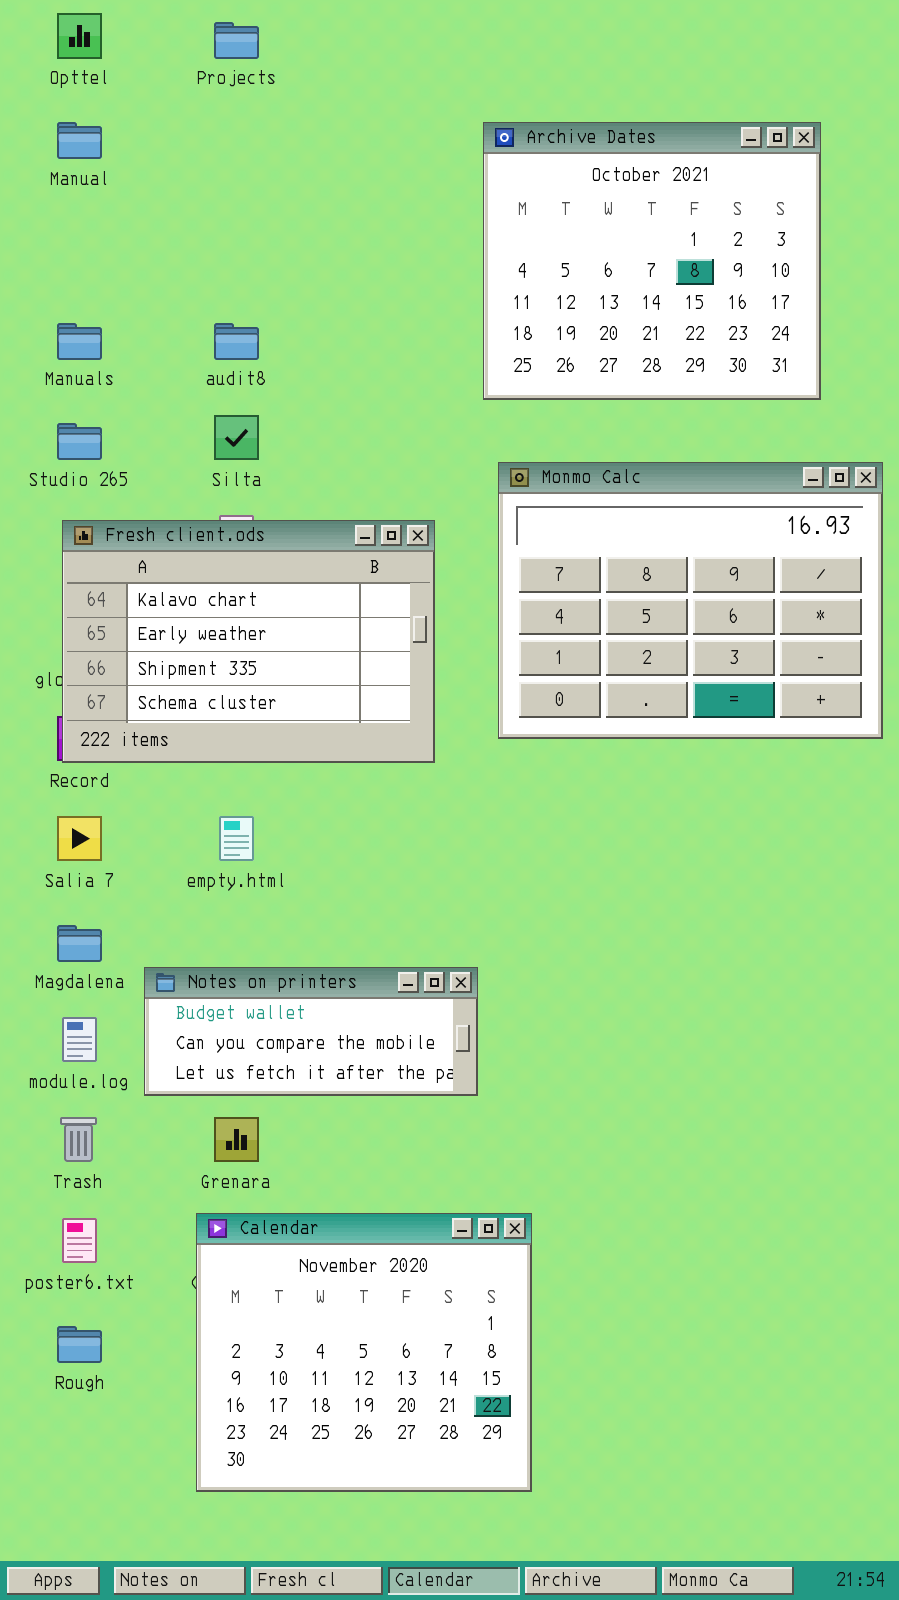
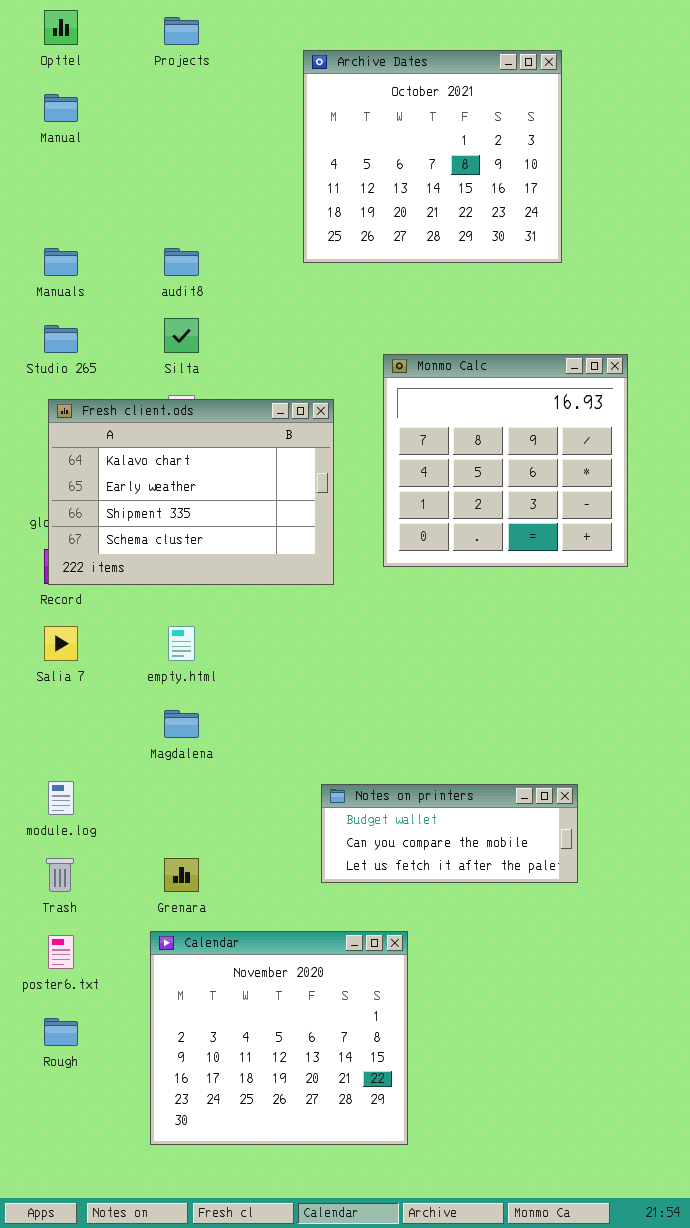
Archive Dates: [483,122,821,400] -> [303,50,562,263], moved
Monmo Calc: [498,462,883,739] -> [383,354,628,567], resized
Magdalena: [57,925,102,962] -> [164,710,199,738], moved
Notes on printers: [144,967,478,1096] -> [321,784,578,883], moved

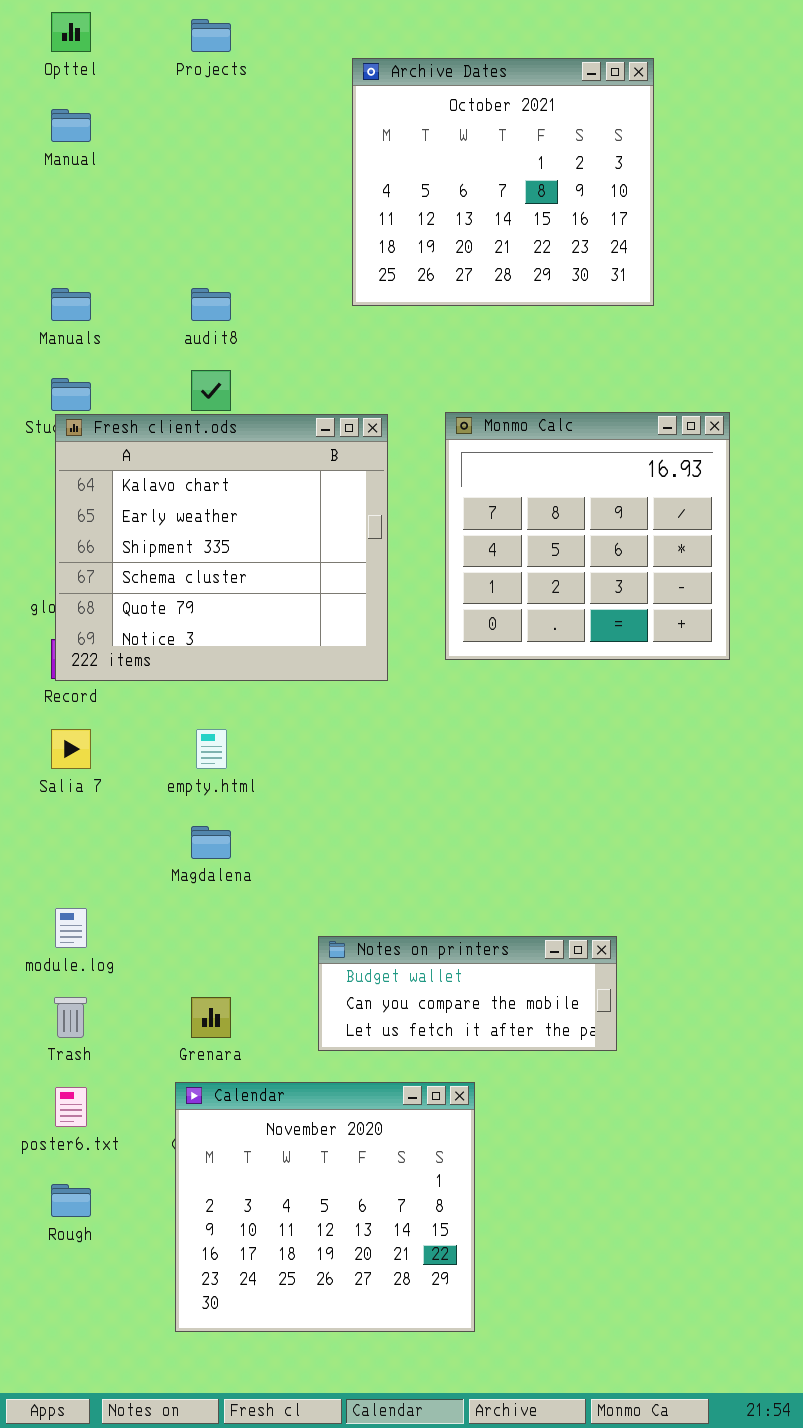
Fresh client.ods: [48,399,334,585] -> [55,414,388,681], resized
Notes on printers: [321,784,578,883] -> [318,936,617,1051], moved

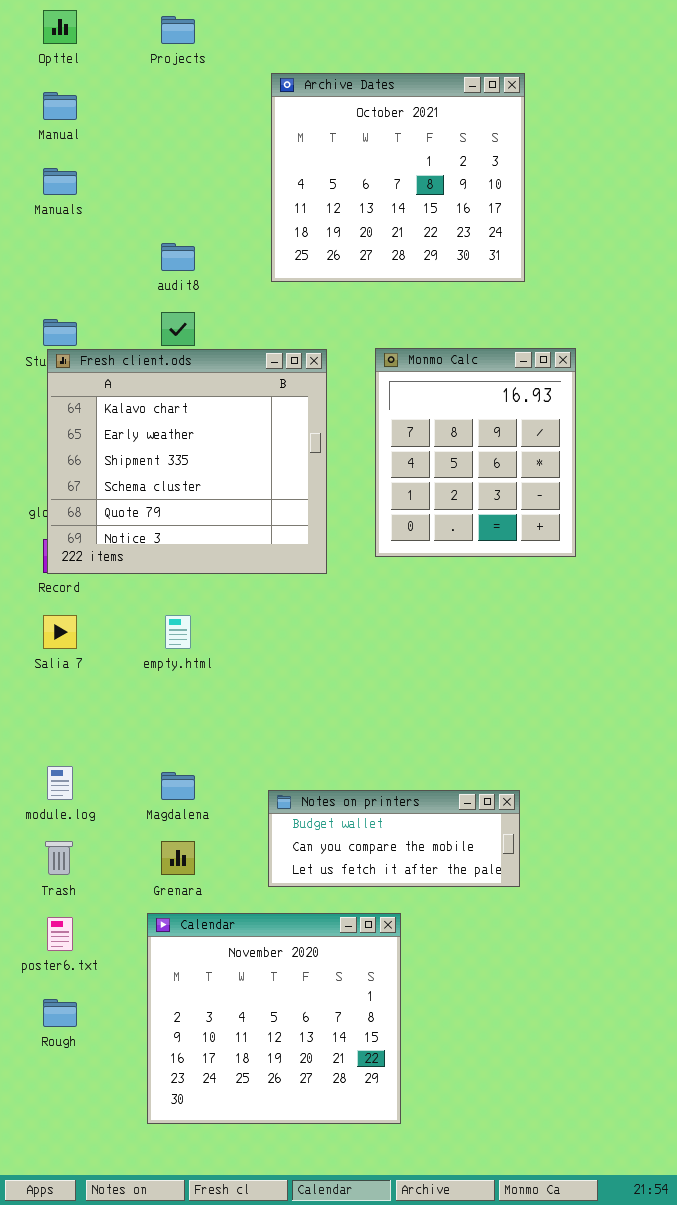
Archive Dates: [352,58,654,306] -> [271,73,525,282], moved
Manuals: [51,288,91,321] -> [43,168,77,195], moved
Monmo Calc: [445,412,730,660] -> [375,348,576,557], resized
Magdalena: [191,826,231,859] -> [161,772,195,800], moved

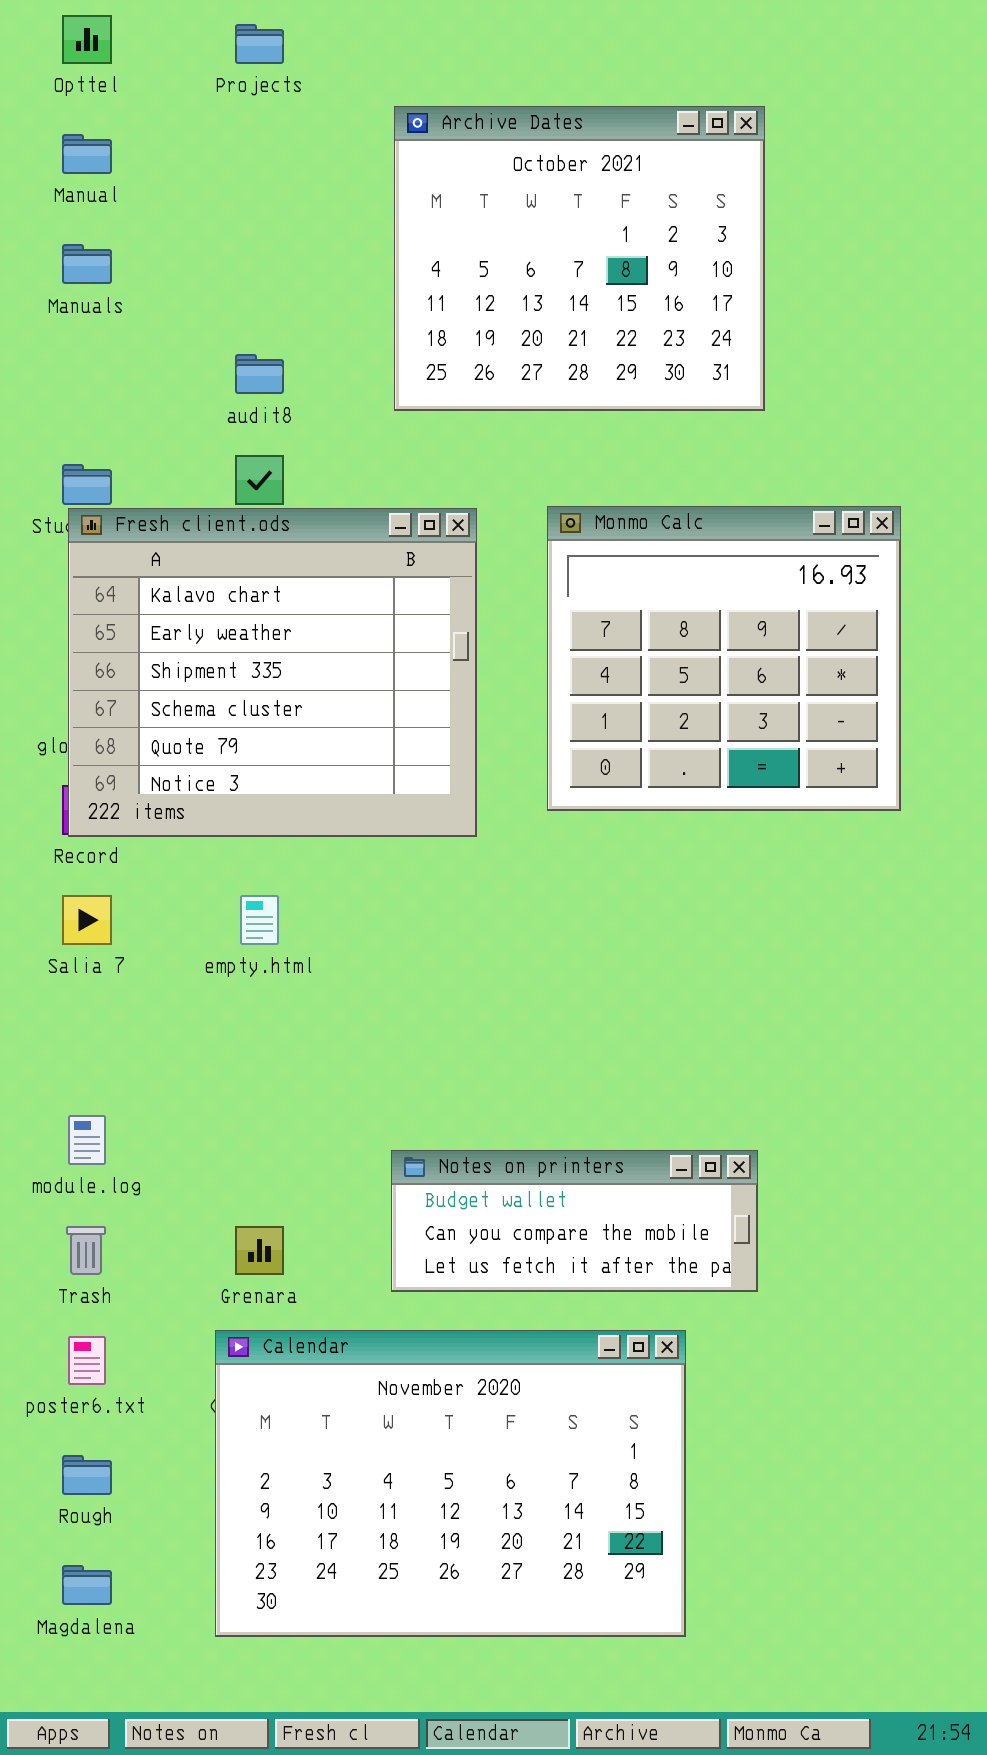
Monmo Calc: [375,348,576,557] -> [547,506,901,811], resized
Magdalena: [161,772,195,800] -> [62,1565,112,1605], moved
Calendar: [147,913,401,1124] -> [215,1330,686,1637], resized

